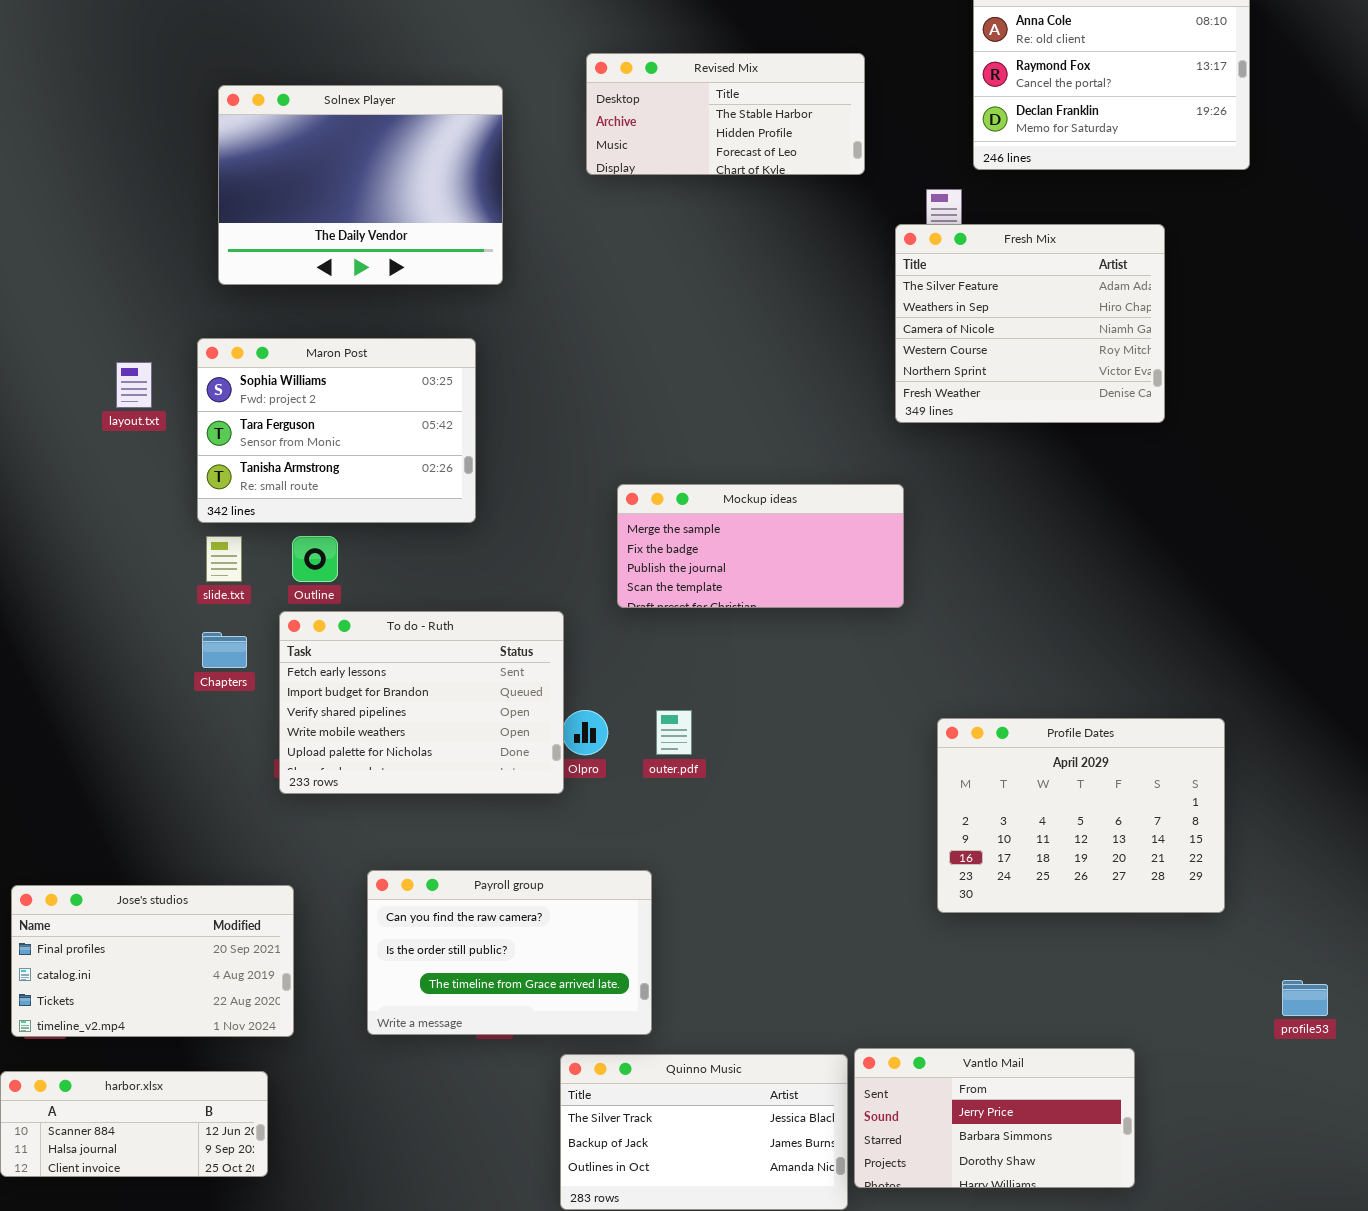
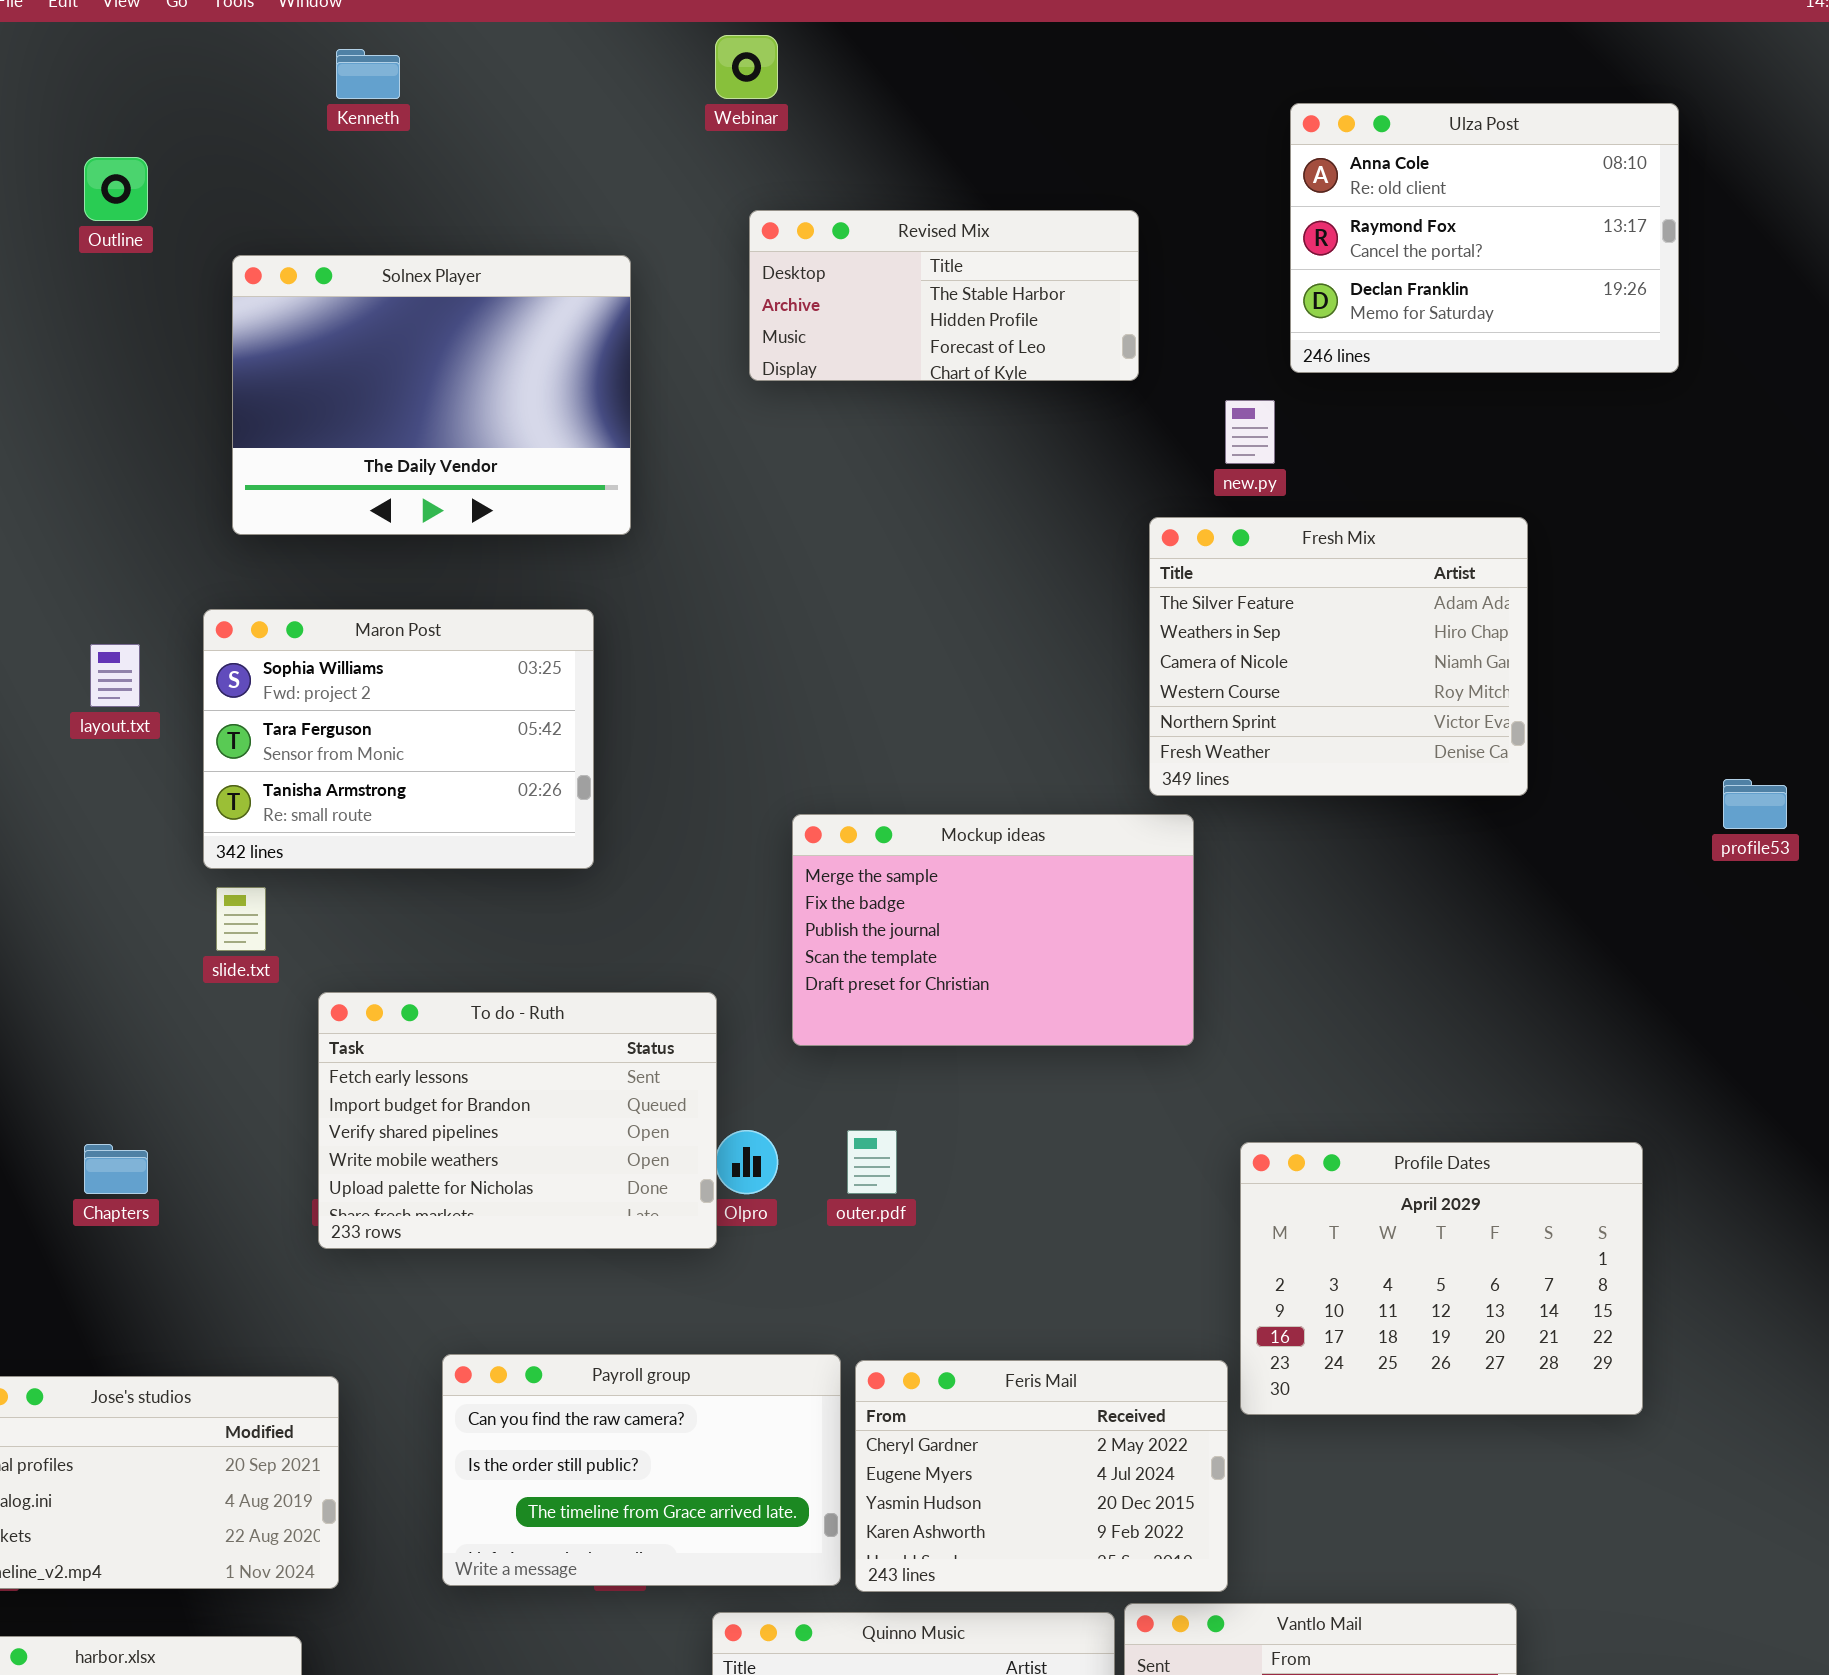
Fresh Mix: [895,224,1165,423] -> [1149,517,1528,796], moved
Mockup ideas: [617,484,904,608] -> [792,814,1194,1046], resized
Outline: [292,536,338,582] -> [84,157,148,221], moved
Chapters: [202,632,247,668] -> [84,1144,148,1194], moved
Feris Mail: none -> [855,1360,1228,1592], opened
profile53: [1282,980,1328,1016] -> [1723,779,1787,829], moved

